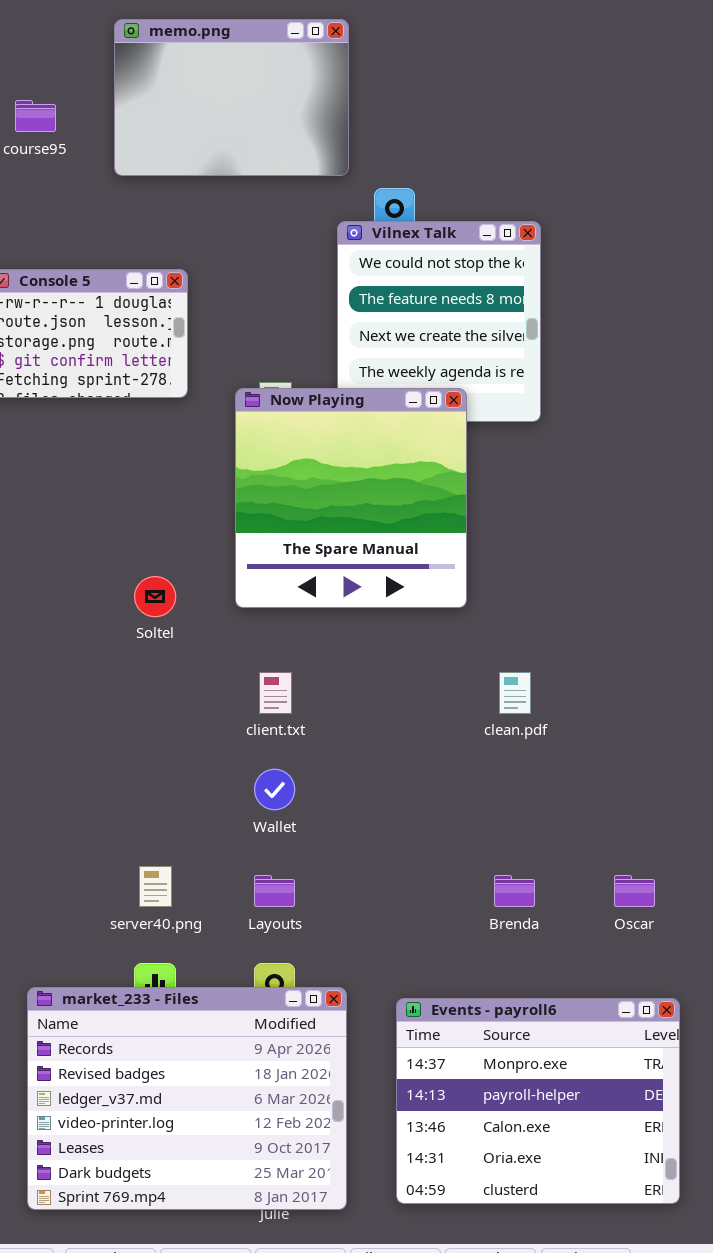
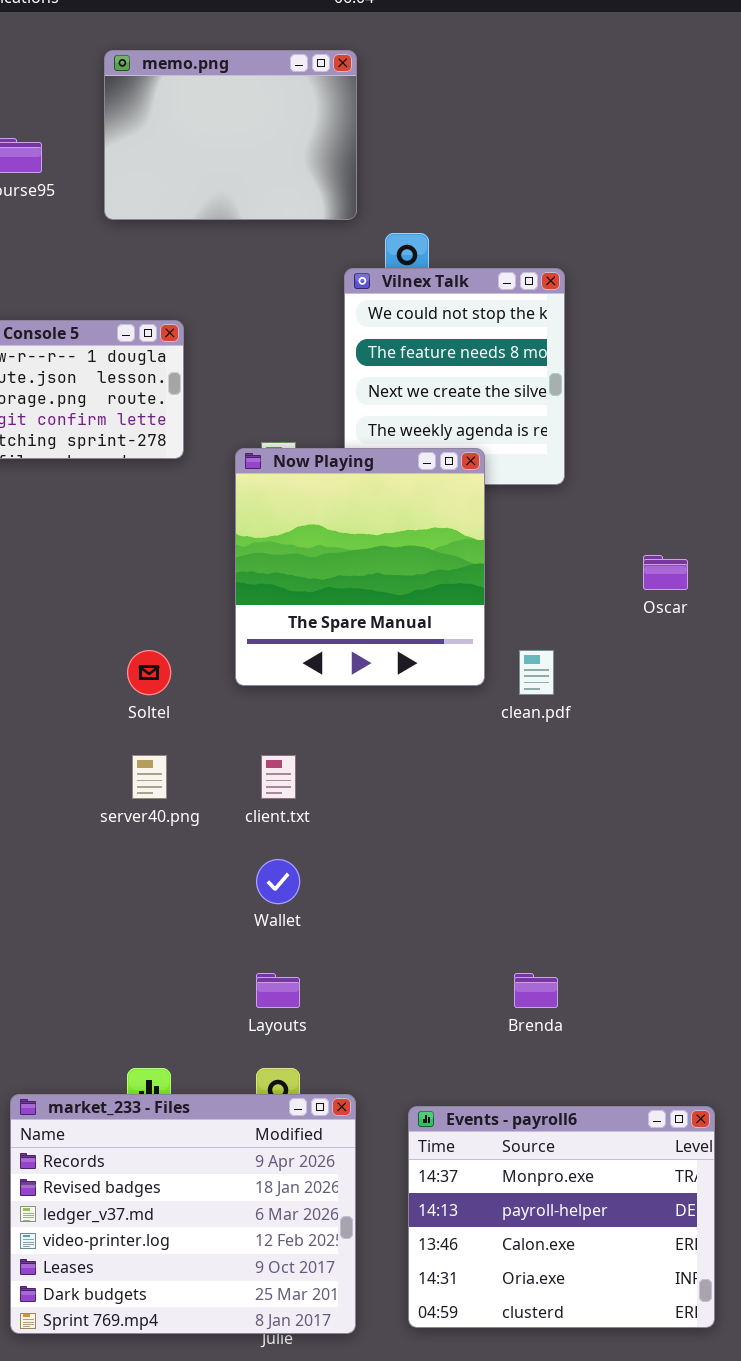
clean.pdf: [499,672,531,714] -> [519,650,554,695], moved
server40.png: [139,866,172,907] -> [132,755,167,799], moved
Oscar: [614,875,655,907] -> [643,555,688,590], moved

